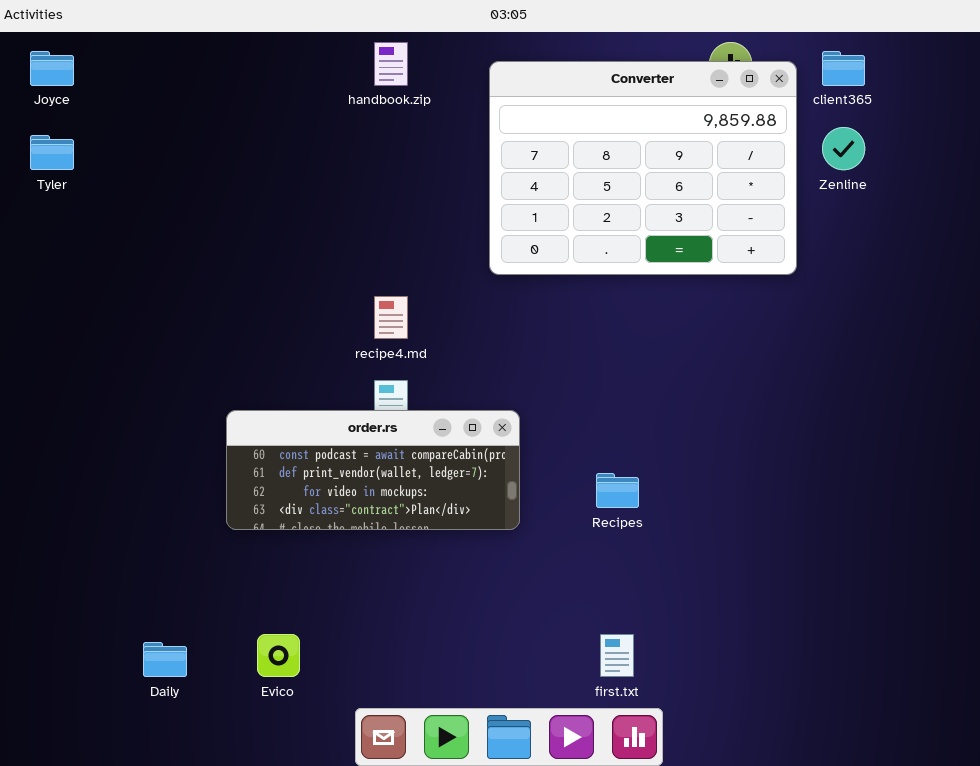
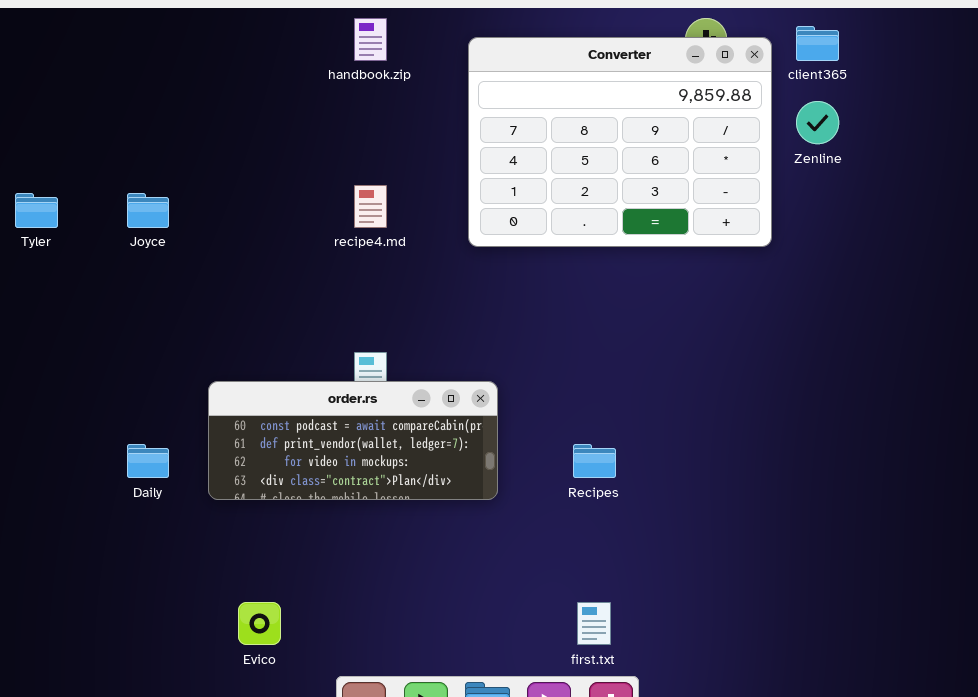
Joyce: [30,51,74,86] -> [127,193,169,228], moved
Tyler: [30,135,74,170] -> [15,193,58,228], moved
recipe4.md: [374,296,408,339] -> [354,185,387,228], moved
Daily: [143,642,187,677] -> [127,444,169,478], moved

